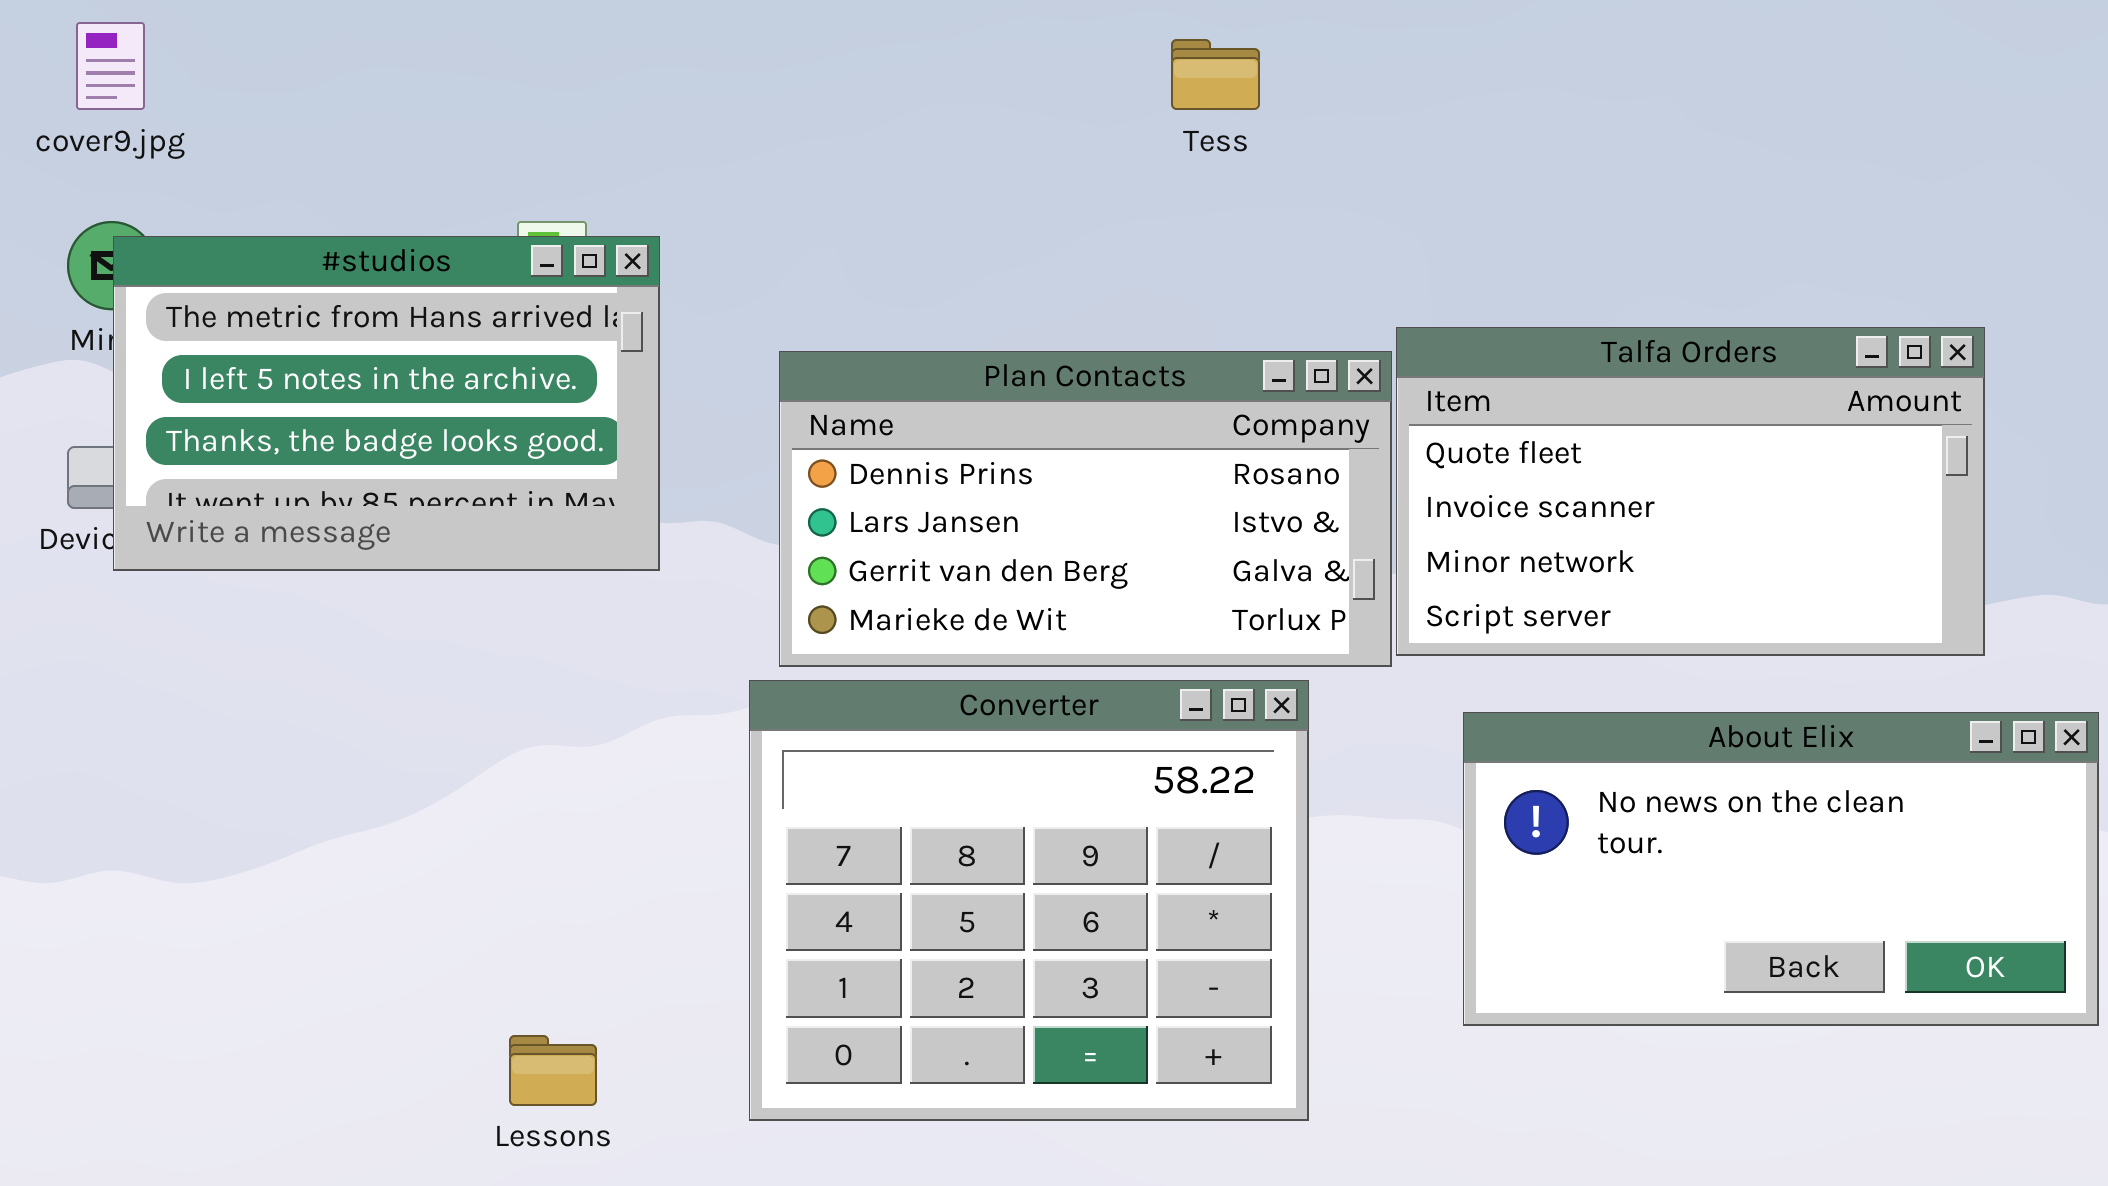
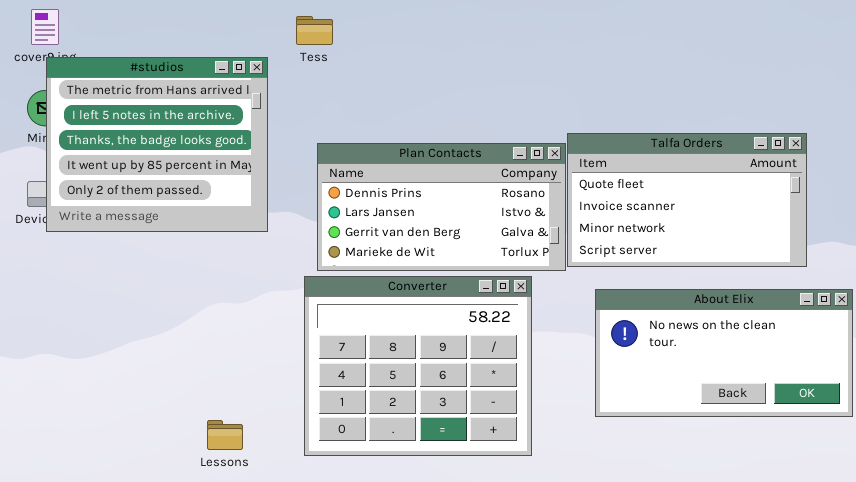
Tess: [1171,39,1260,110] -> [296,16,333,45], moved
#studios: [113,236,660,571] -> [46,57,268,232], resized

